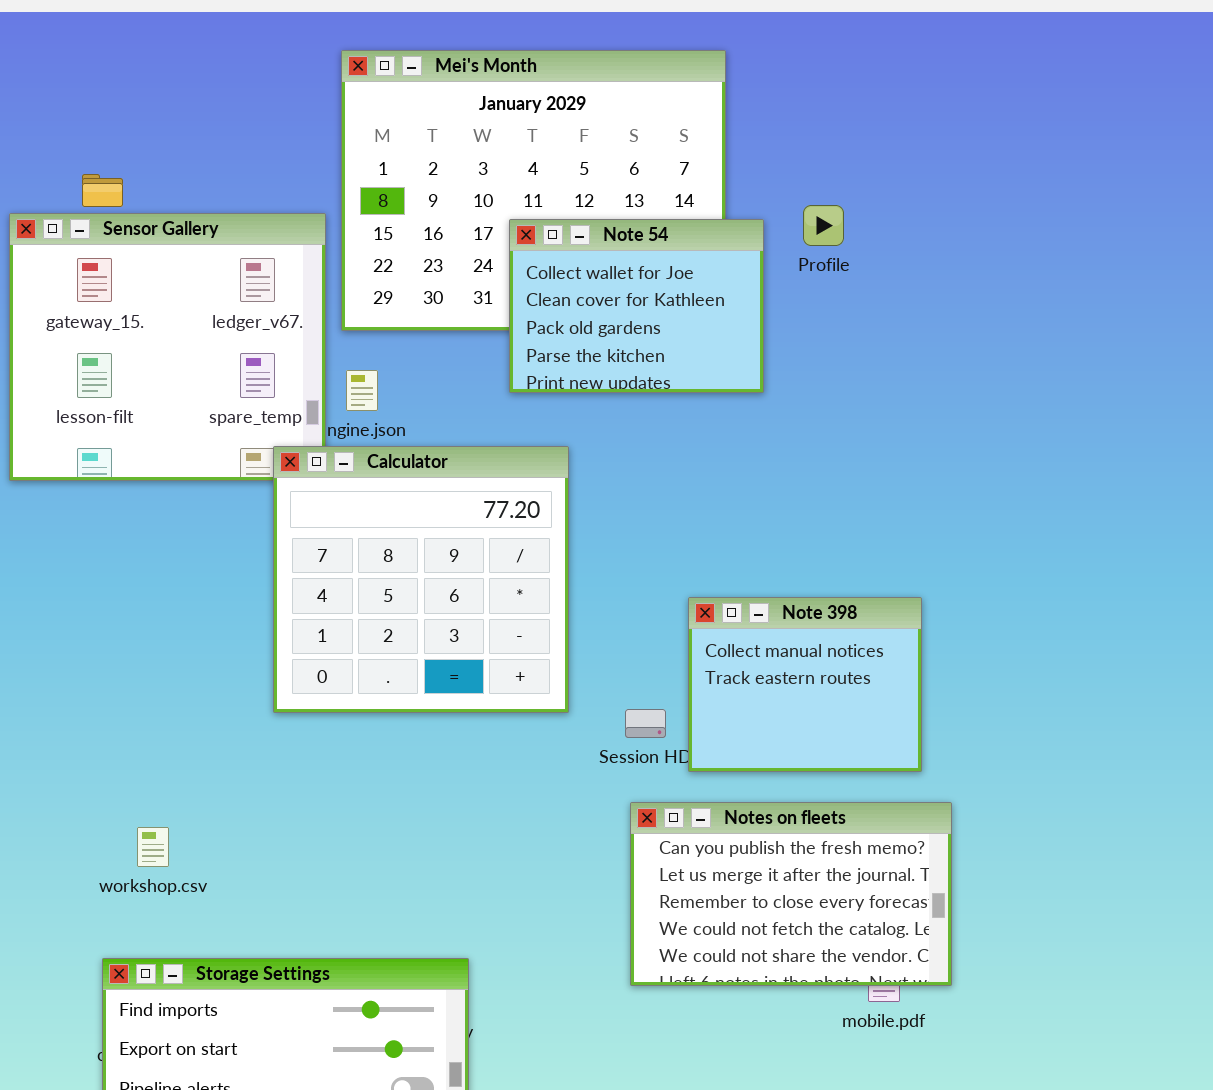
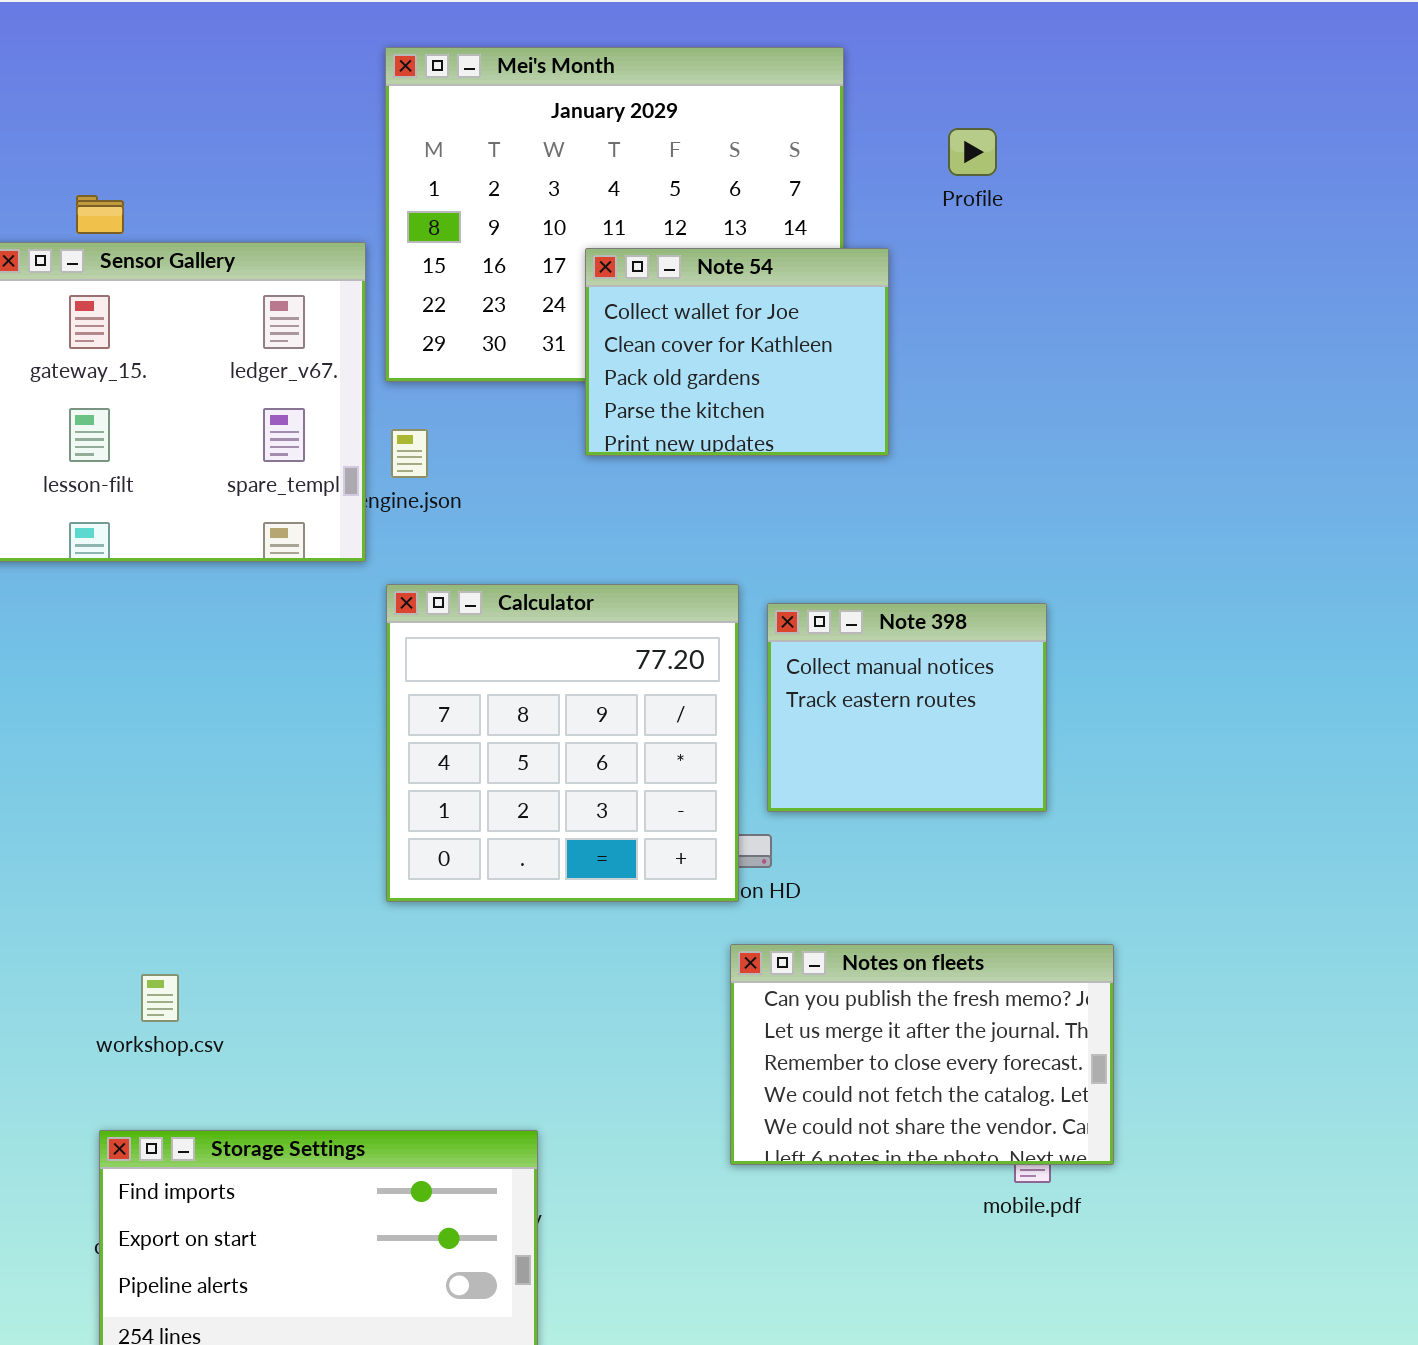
Profile: [803,205,844,246] -> [948,128,997,176], moved
Calculator: [273,446,569,713] -> [386,584,739,902], moved
Note 398: [688,597,922,772] -> [767,603,1047,812], moved

